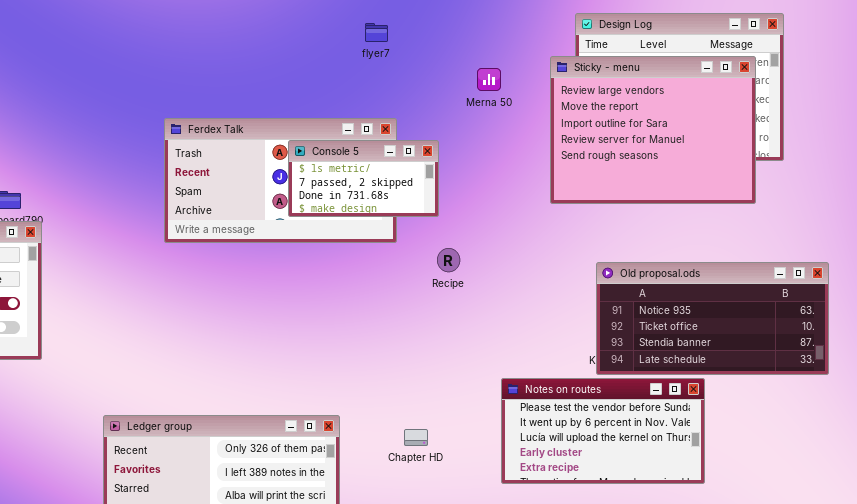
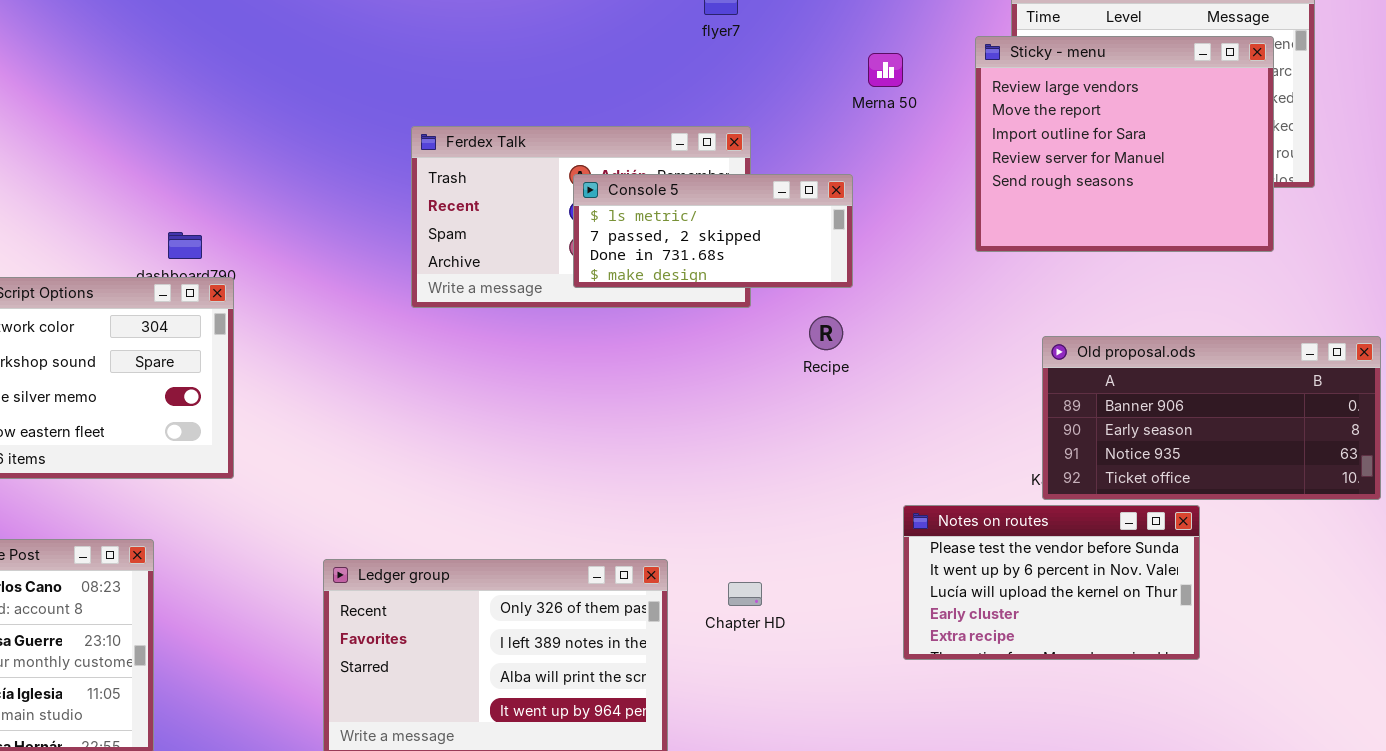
Console 5: [288,140,439,217] -> [573,174,853,288], moved, resized
Old proposal.ods: [596,262,829,375] -> [1042,336,1381,500], scrolled up 2 rows
Chapter HD: [404,429,428,446] -> [728,582,762,606], moved

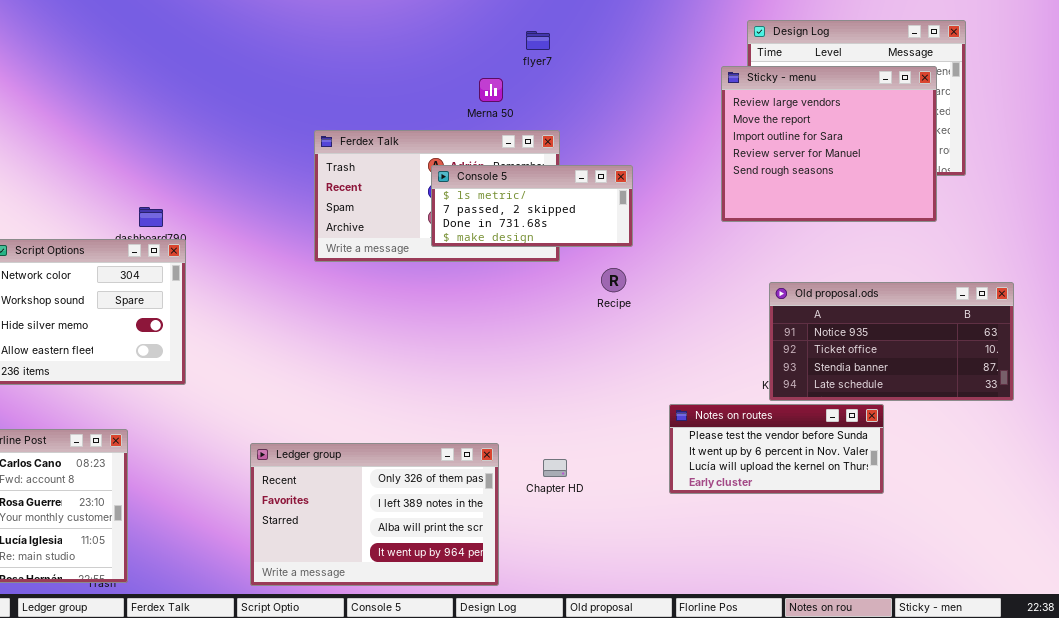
Merna 50: [868,53,903,87] -> [479,78,503,102], moved
Old proposal.ods: [1042,336,1381,500] -> [769,282,1014,401], scrolled down 2 rows
Notes on routes: [903,505,1200,660] -> [669,404,884,494], resized

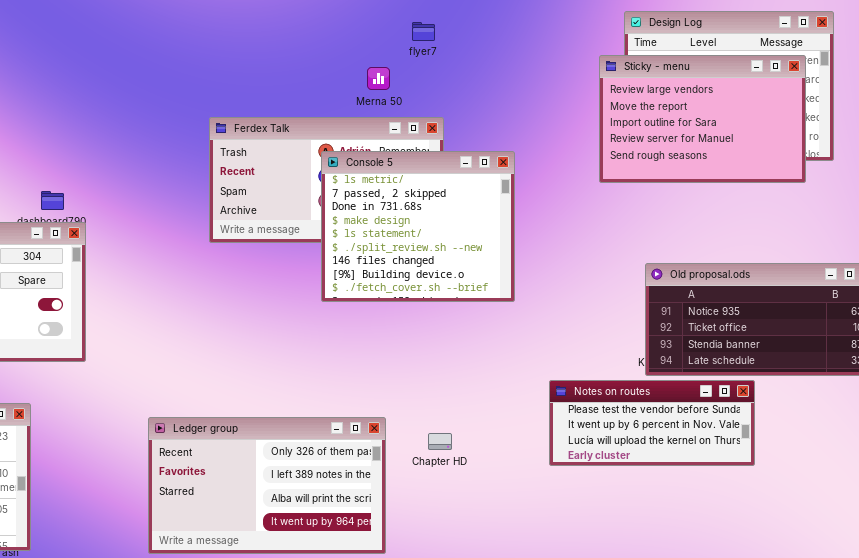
Sticky - menu: [721,66,937,222] -> [599,55,806,183], resized
Console 5: [431,165,633,247] -> [321,151,515,302], resized

